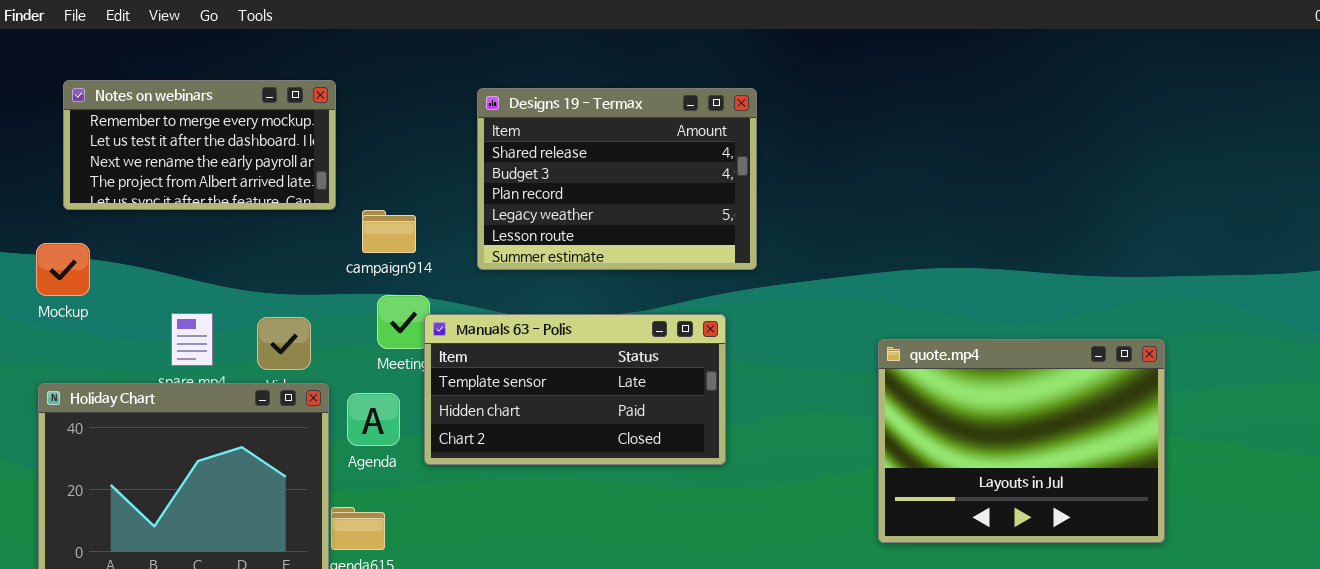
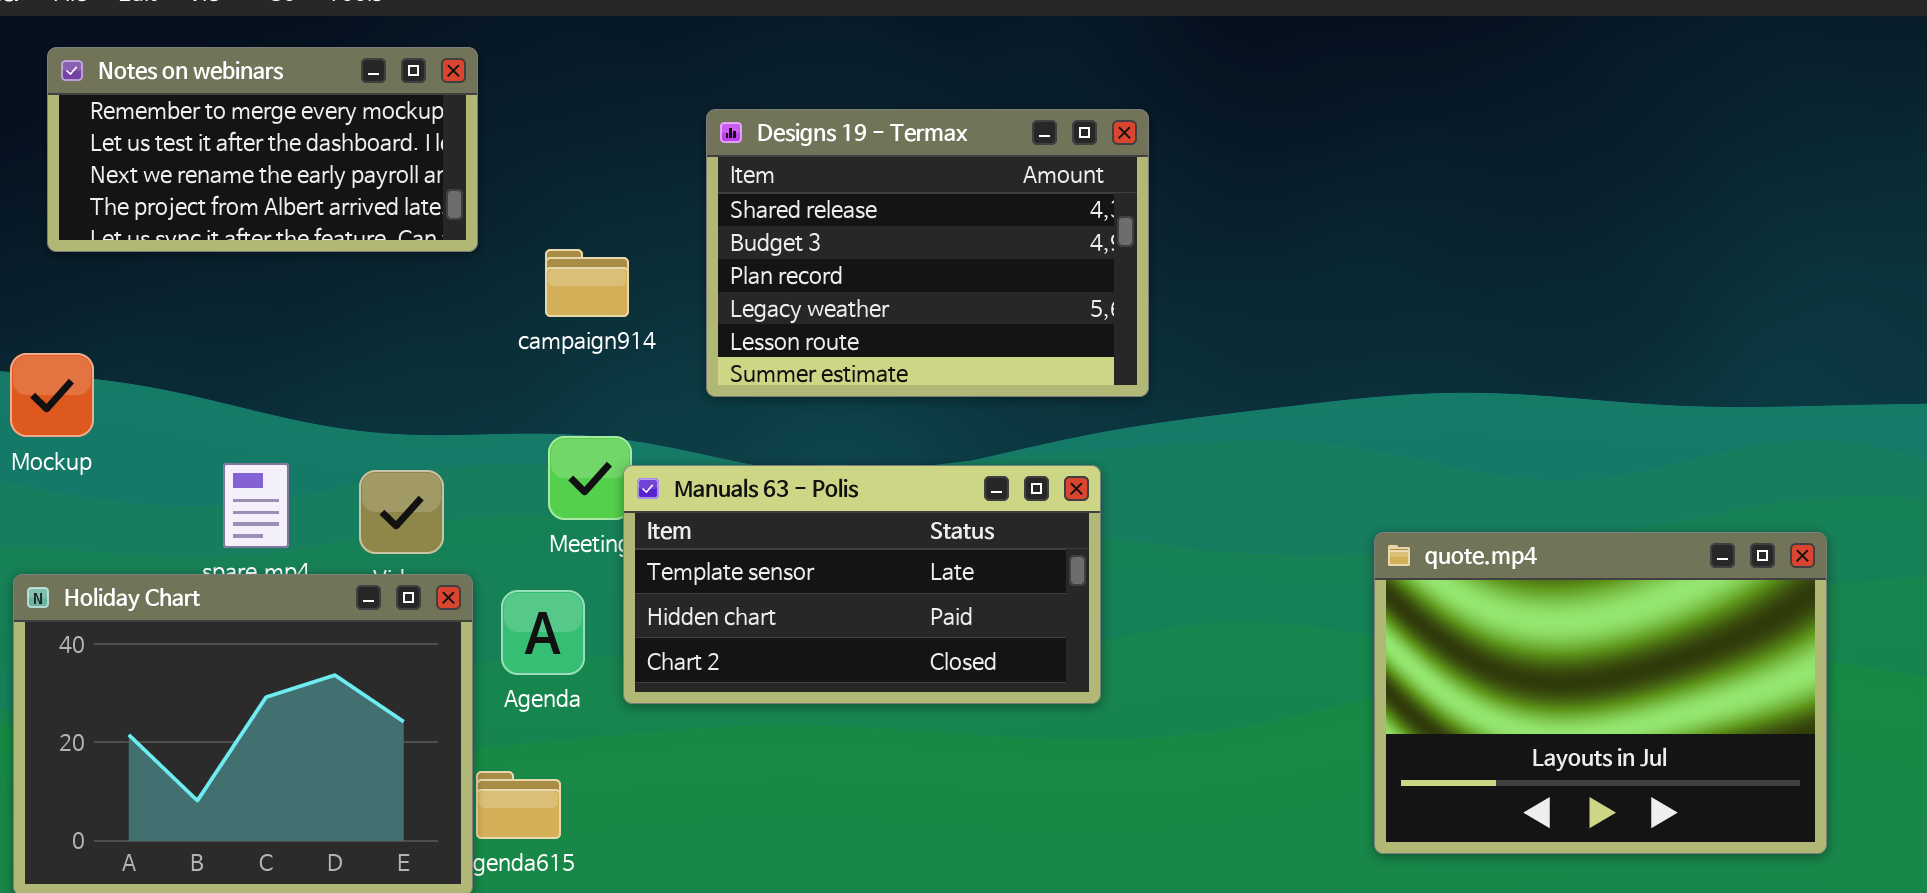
Notes on webinars: [63,80,336,210] -> [47,47,478,252], moved
campaign914: [362,210,416,253] -> [545,249,629,317], moved
quote.mp4: [878,339,1165,543] -> [1374,532,1827,854], moved

